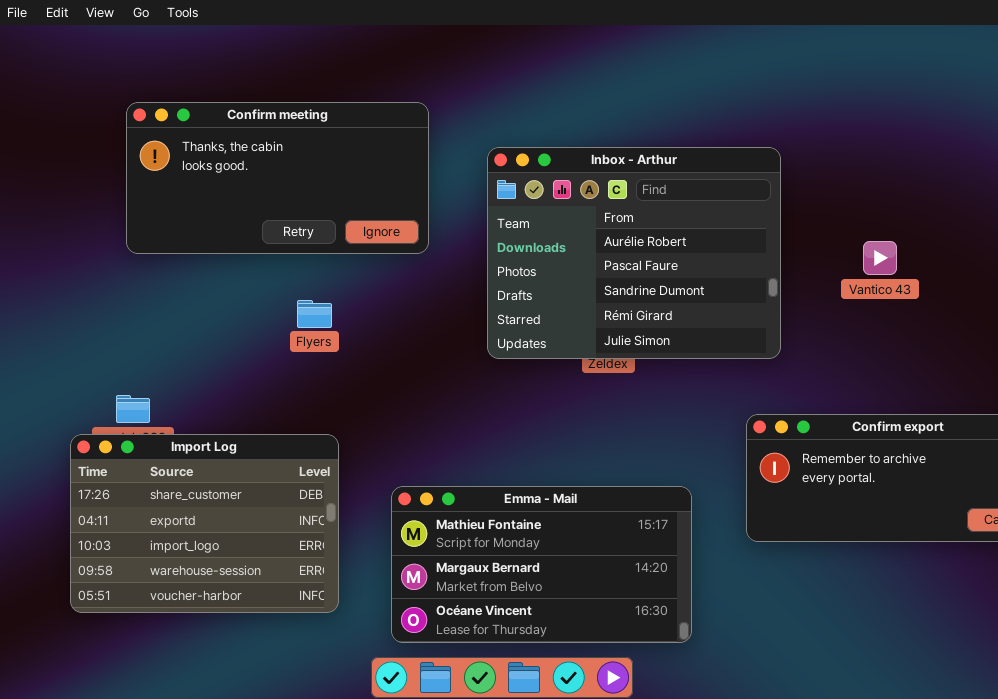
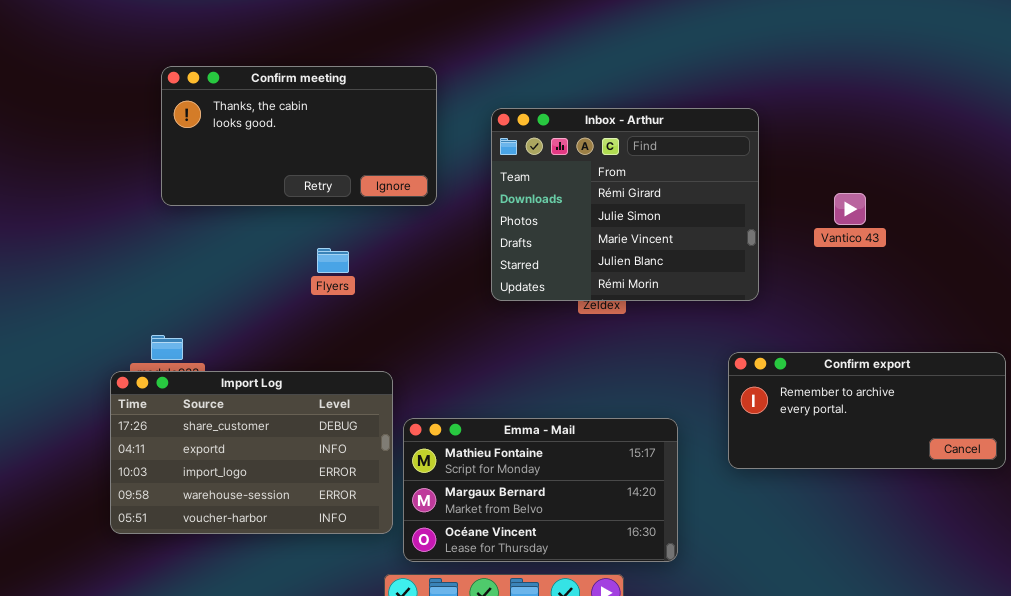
Inbox - Arthur: [487,147,781,359] -> [491,108,759,301], scrolled down 3 rows
Import Log: [70,434,339,613] -> [110,371,393,534], resized

